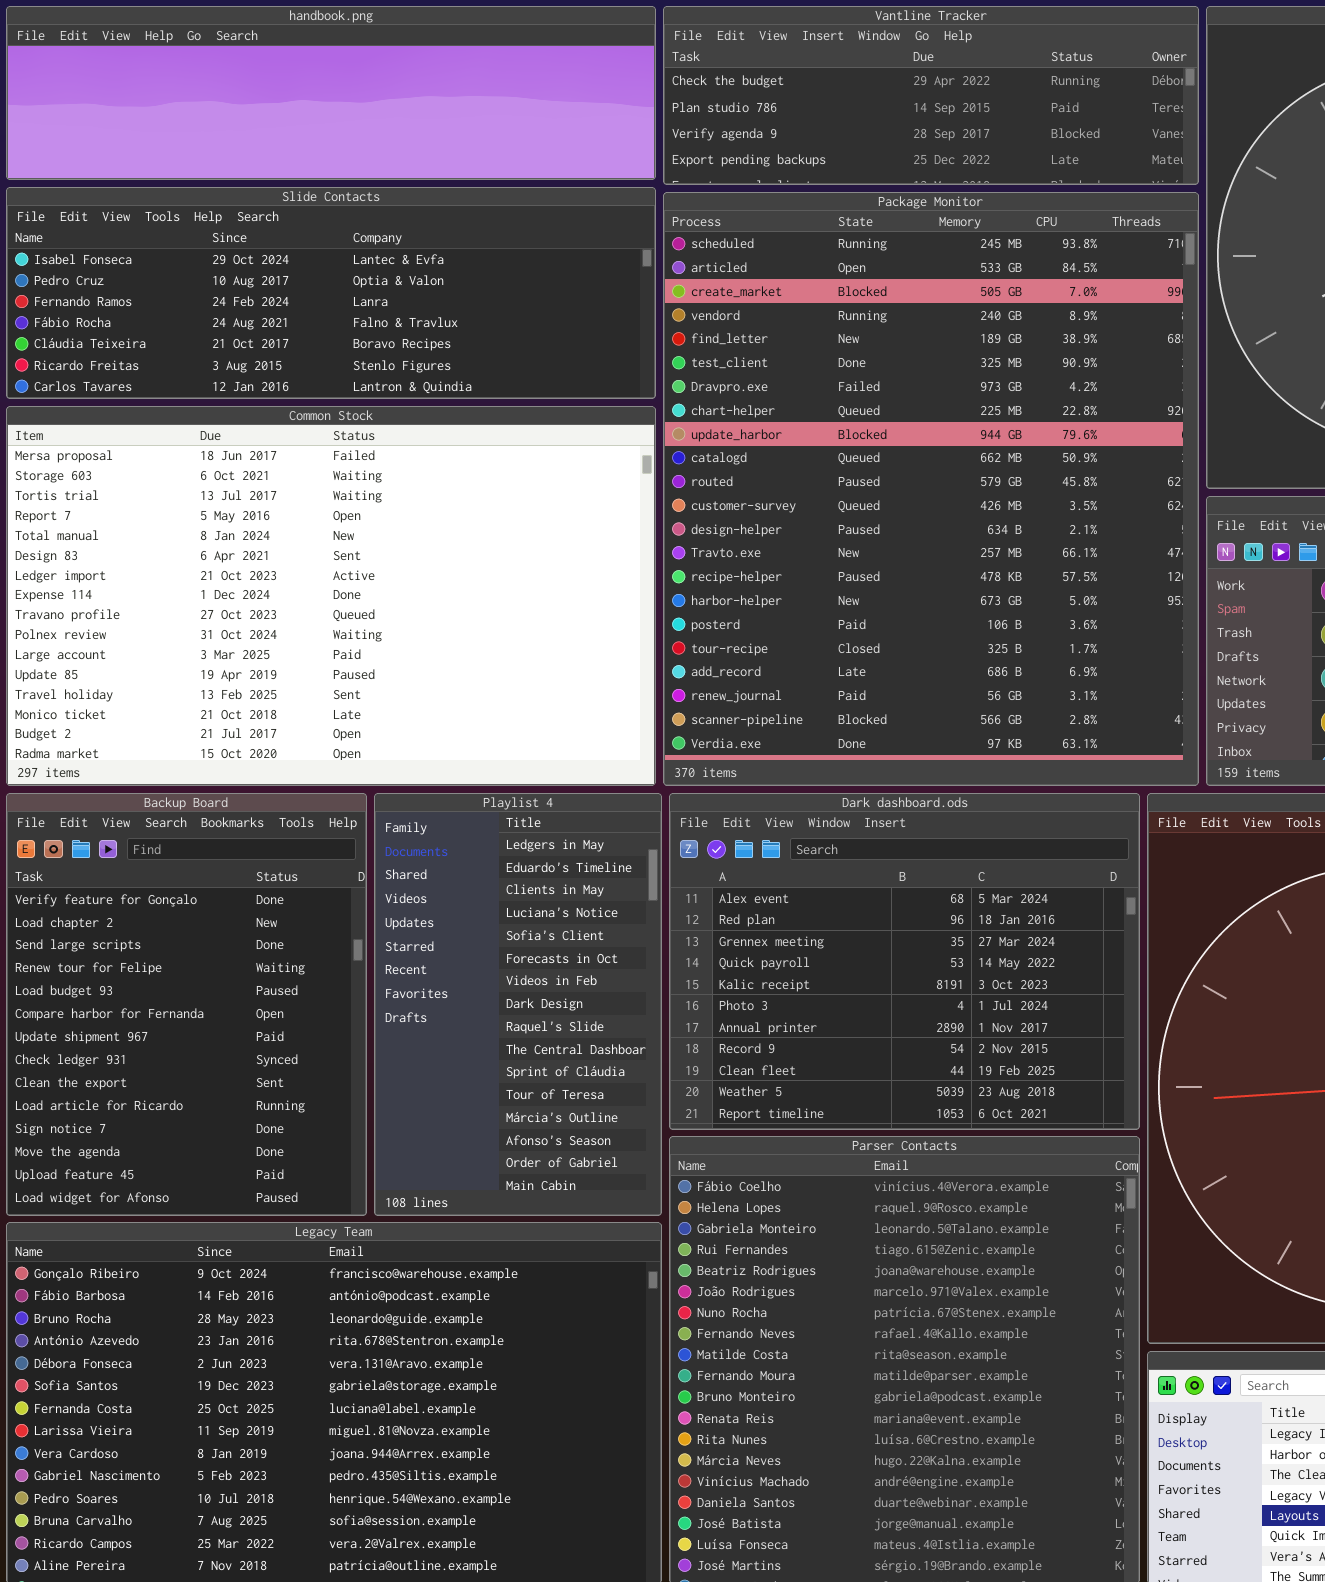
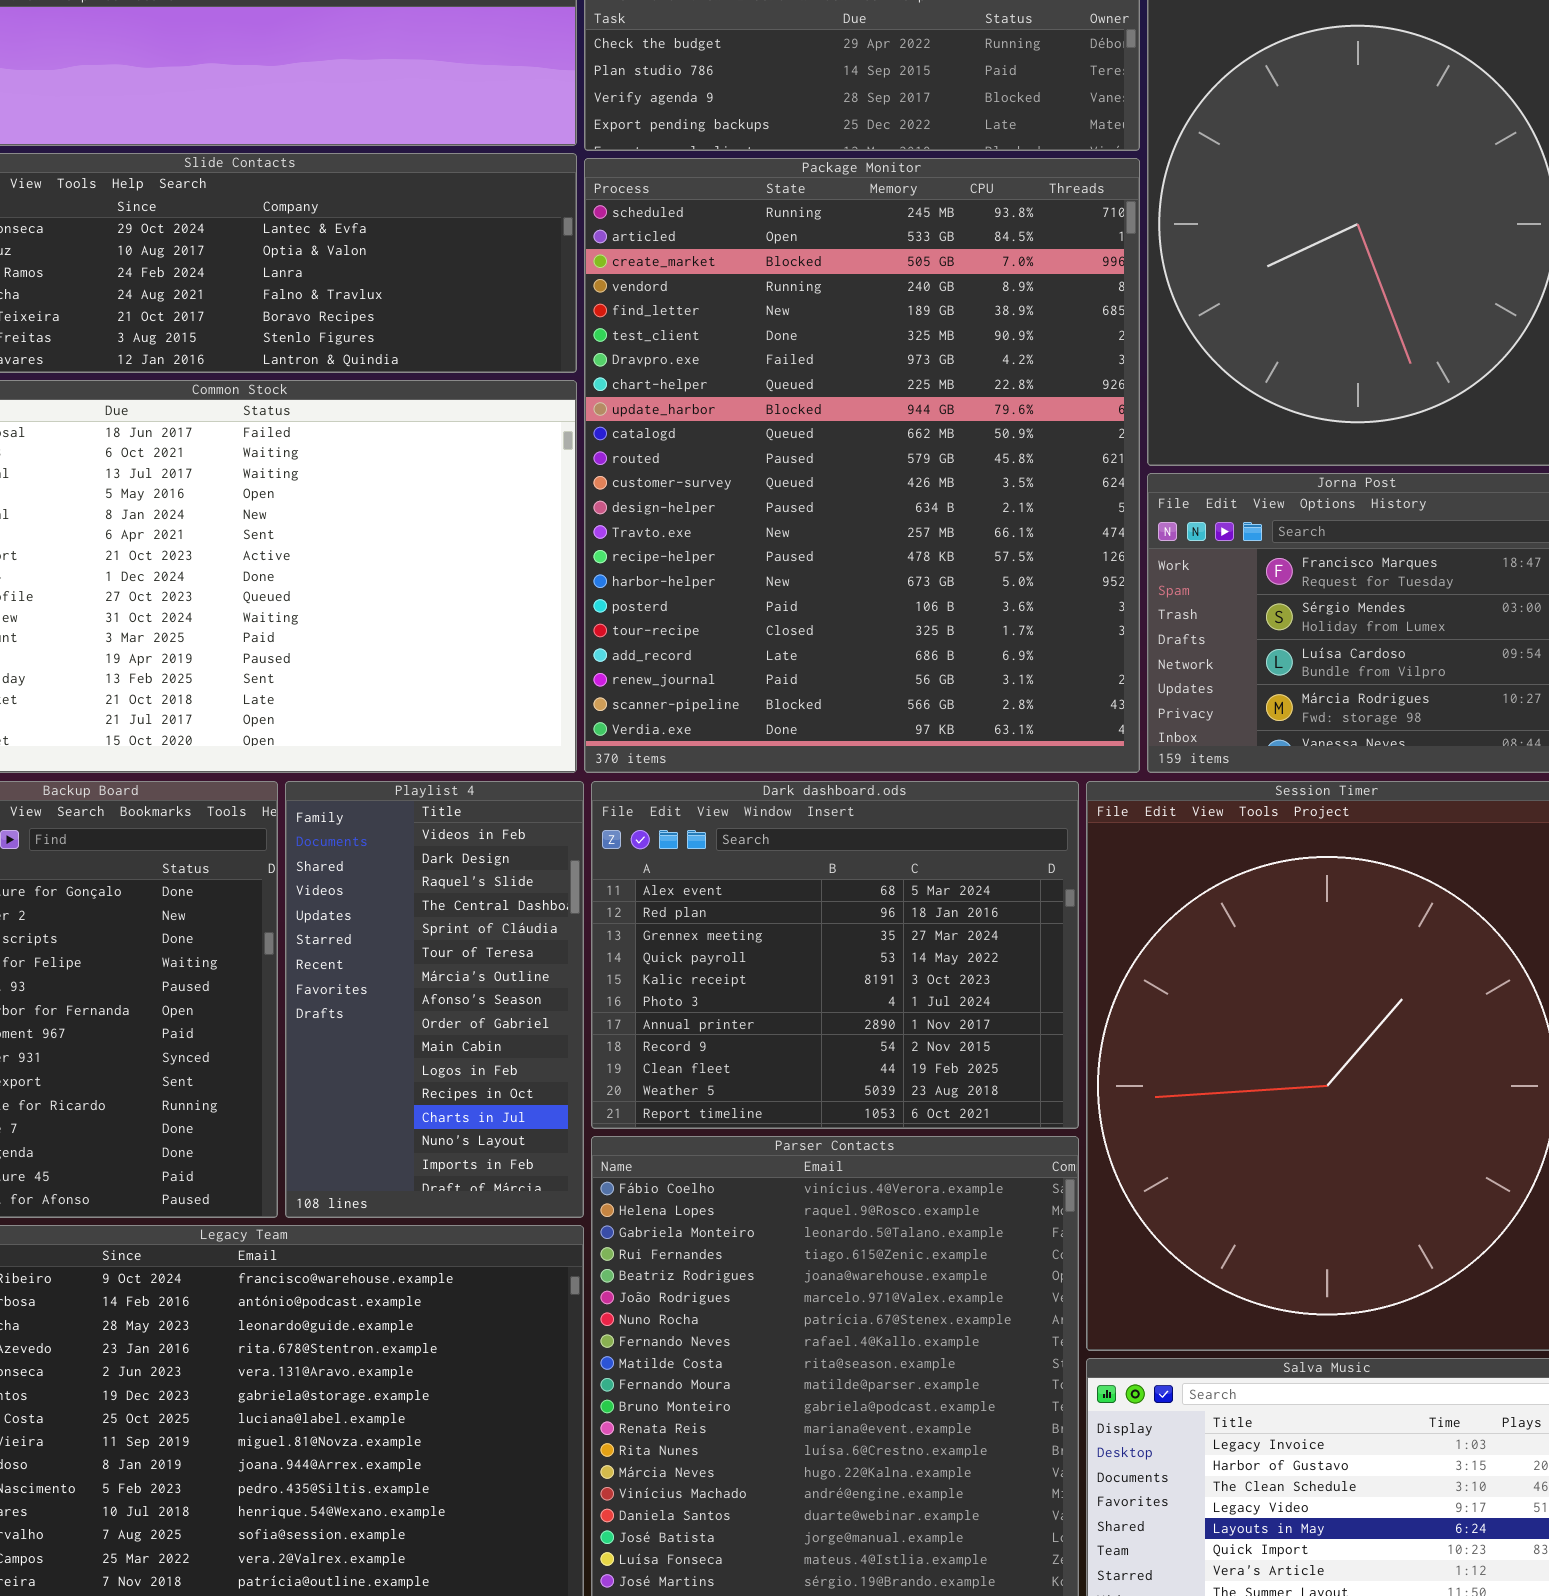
Playlist 4: [374,793,662,1216] -> [285,781,584,1218], scrolled down 6 rows

